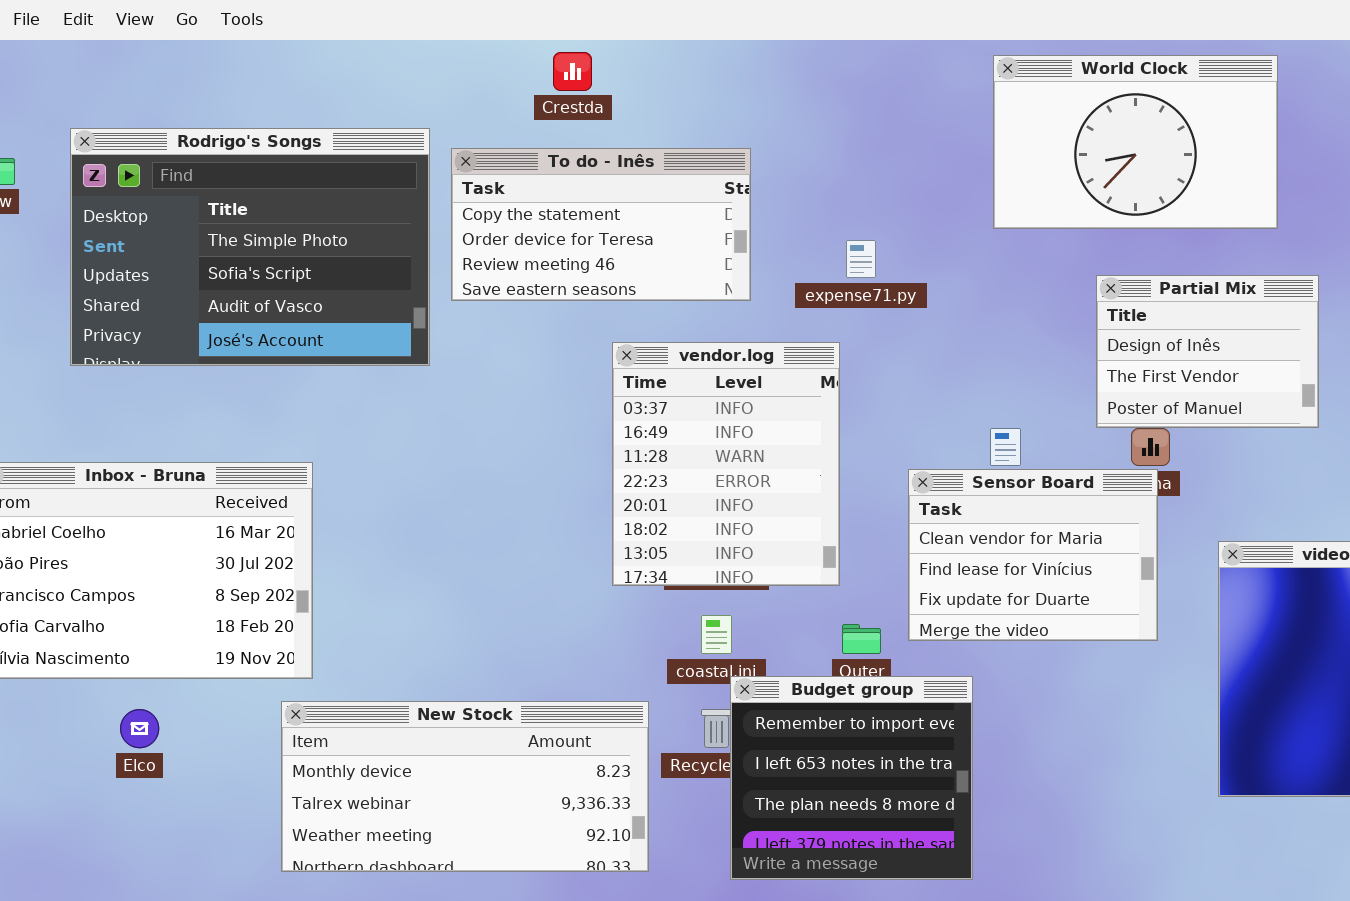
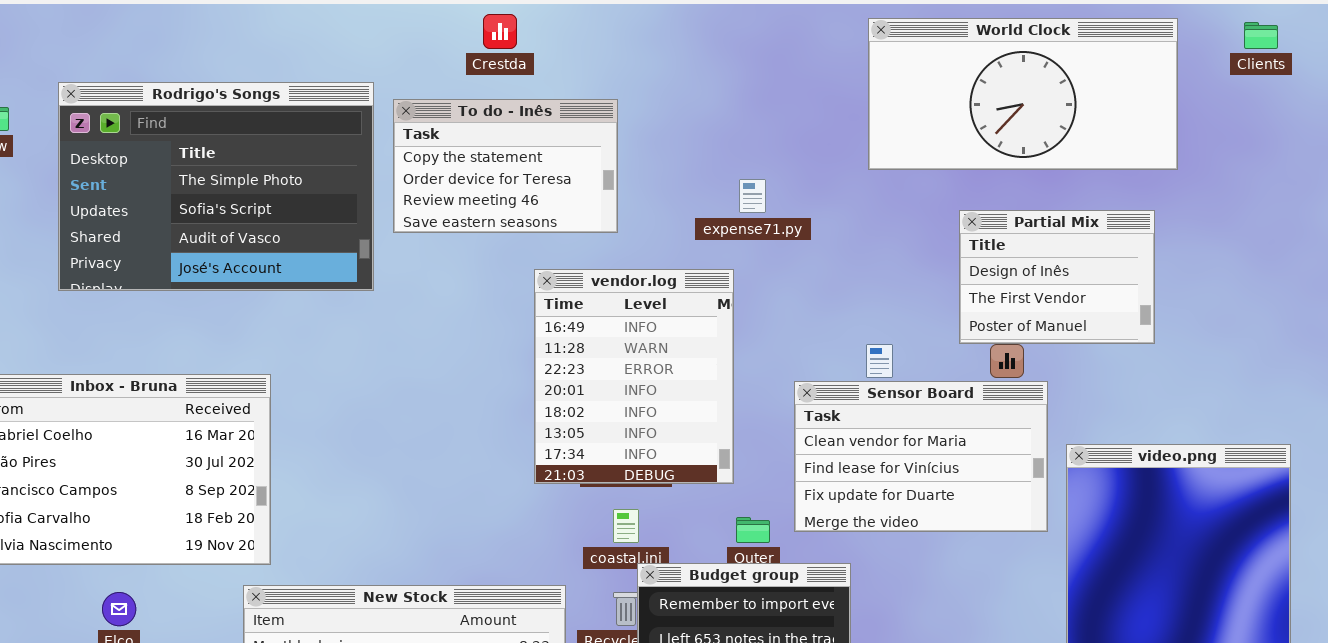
World Clock: [993,55,1278,229] -> [868,18,1178,170], resized
To do - Inês: [451,148,751,301] -> [393,99,618,233], resized
vendor.log: [612,342,840,586] -> [534,269,734,484], scrolled down 1 row
Sensor Board: [908,469,1158,641] -> [794,381,1048,532], resized

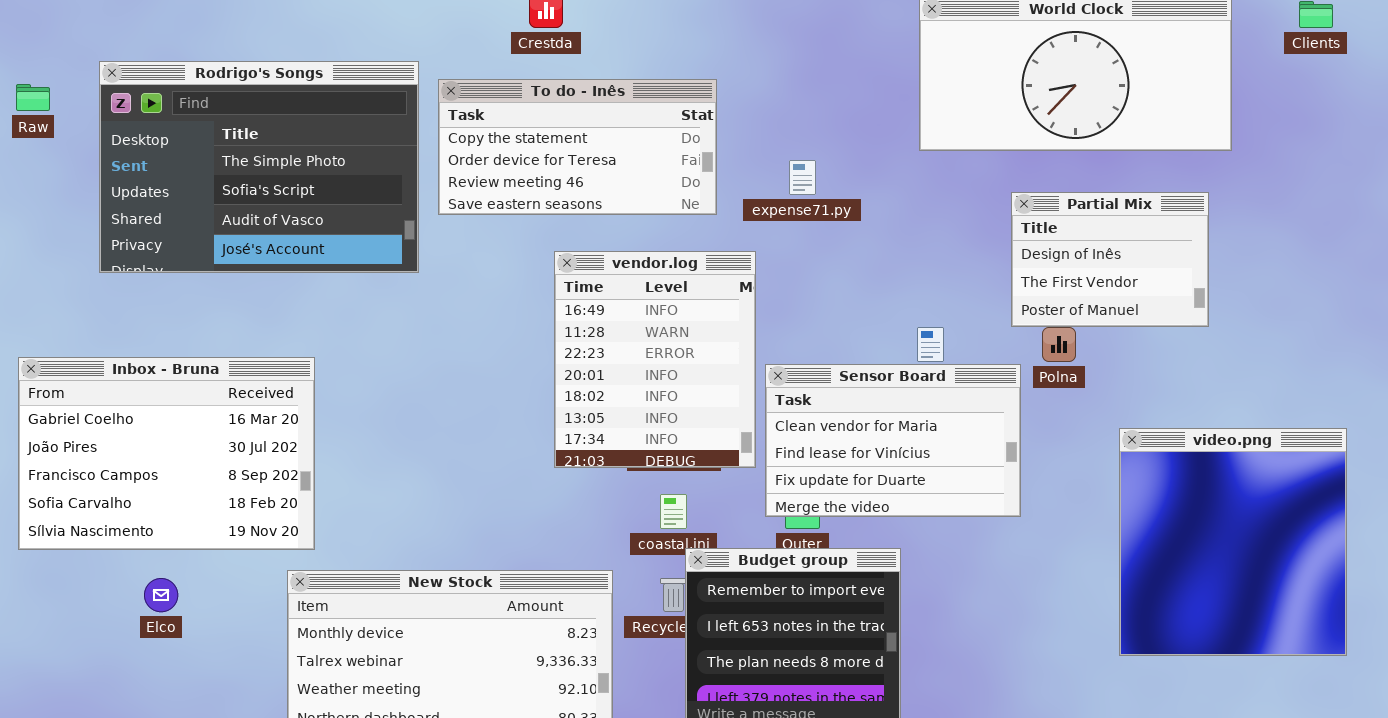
To do - Inês: [393,99,618,233] -> [438,79,717,215], resized
vendor.log: [534,269,734,484] -> [554,251,756,468], moved
Sensor Board: [794,381,1048,532] -> [765,364,1021,517], moved

